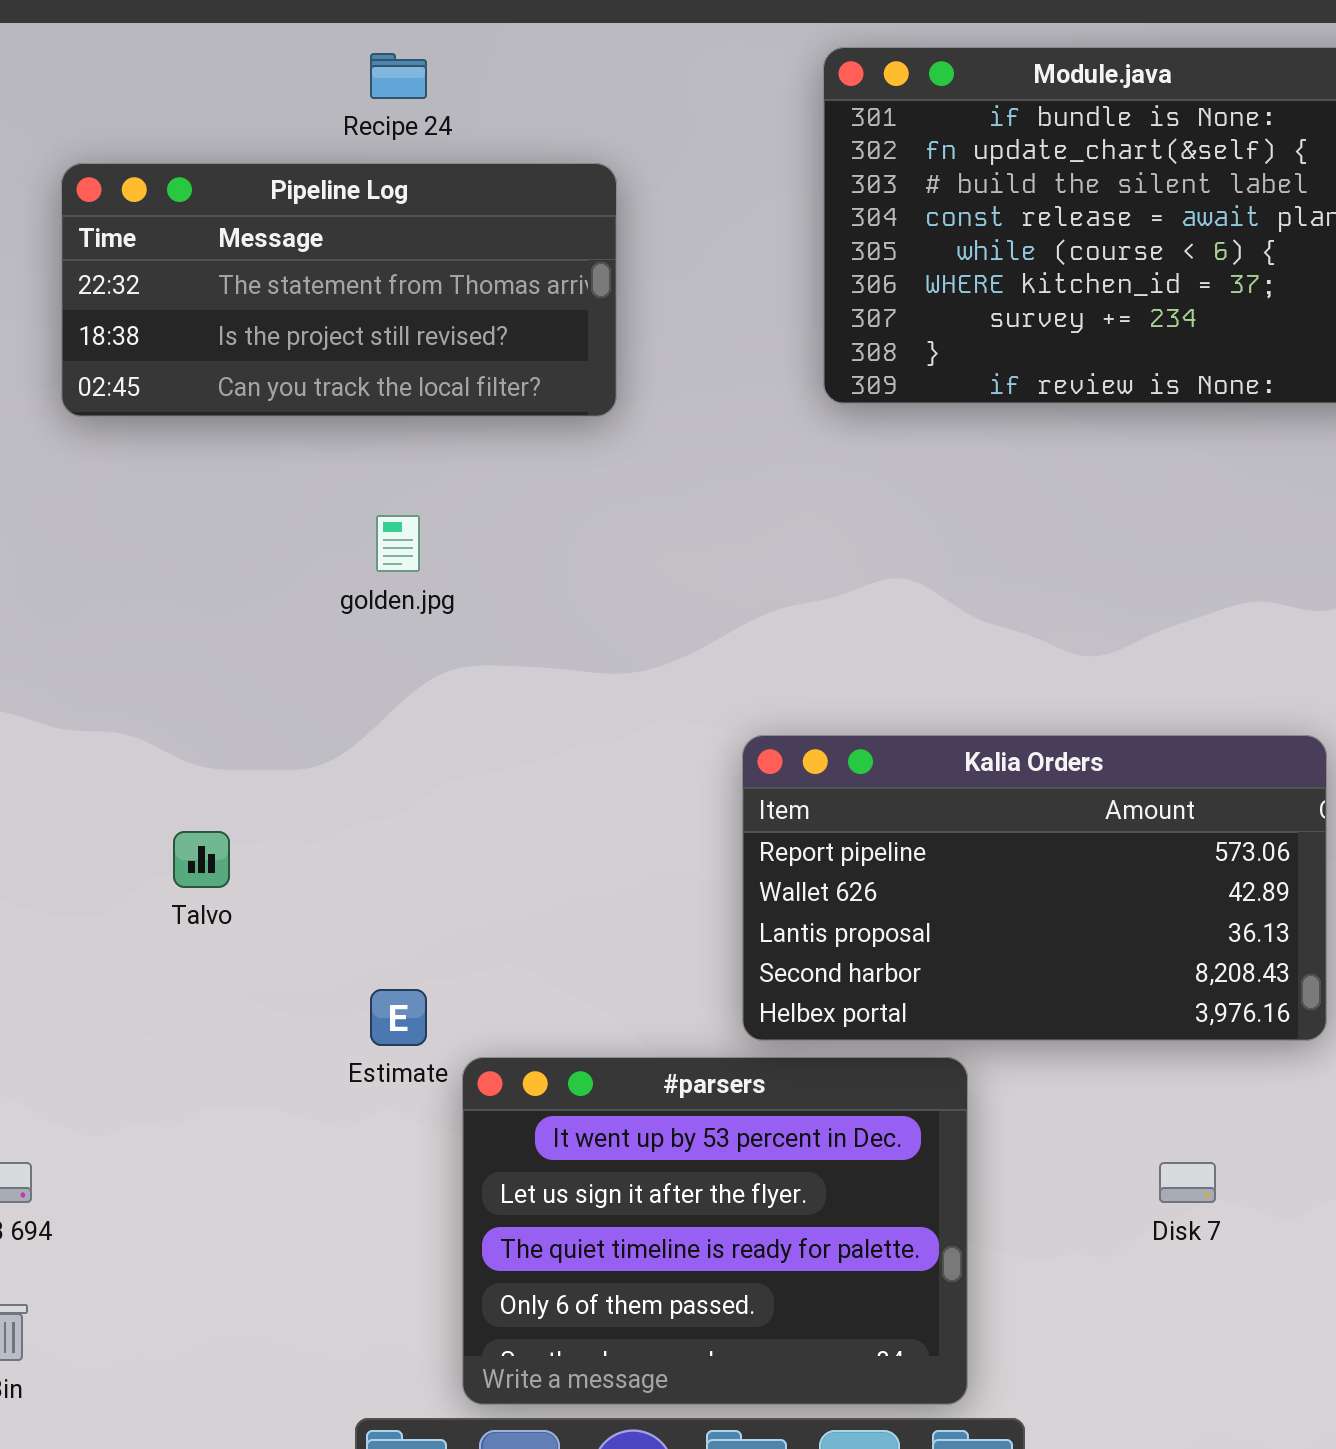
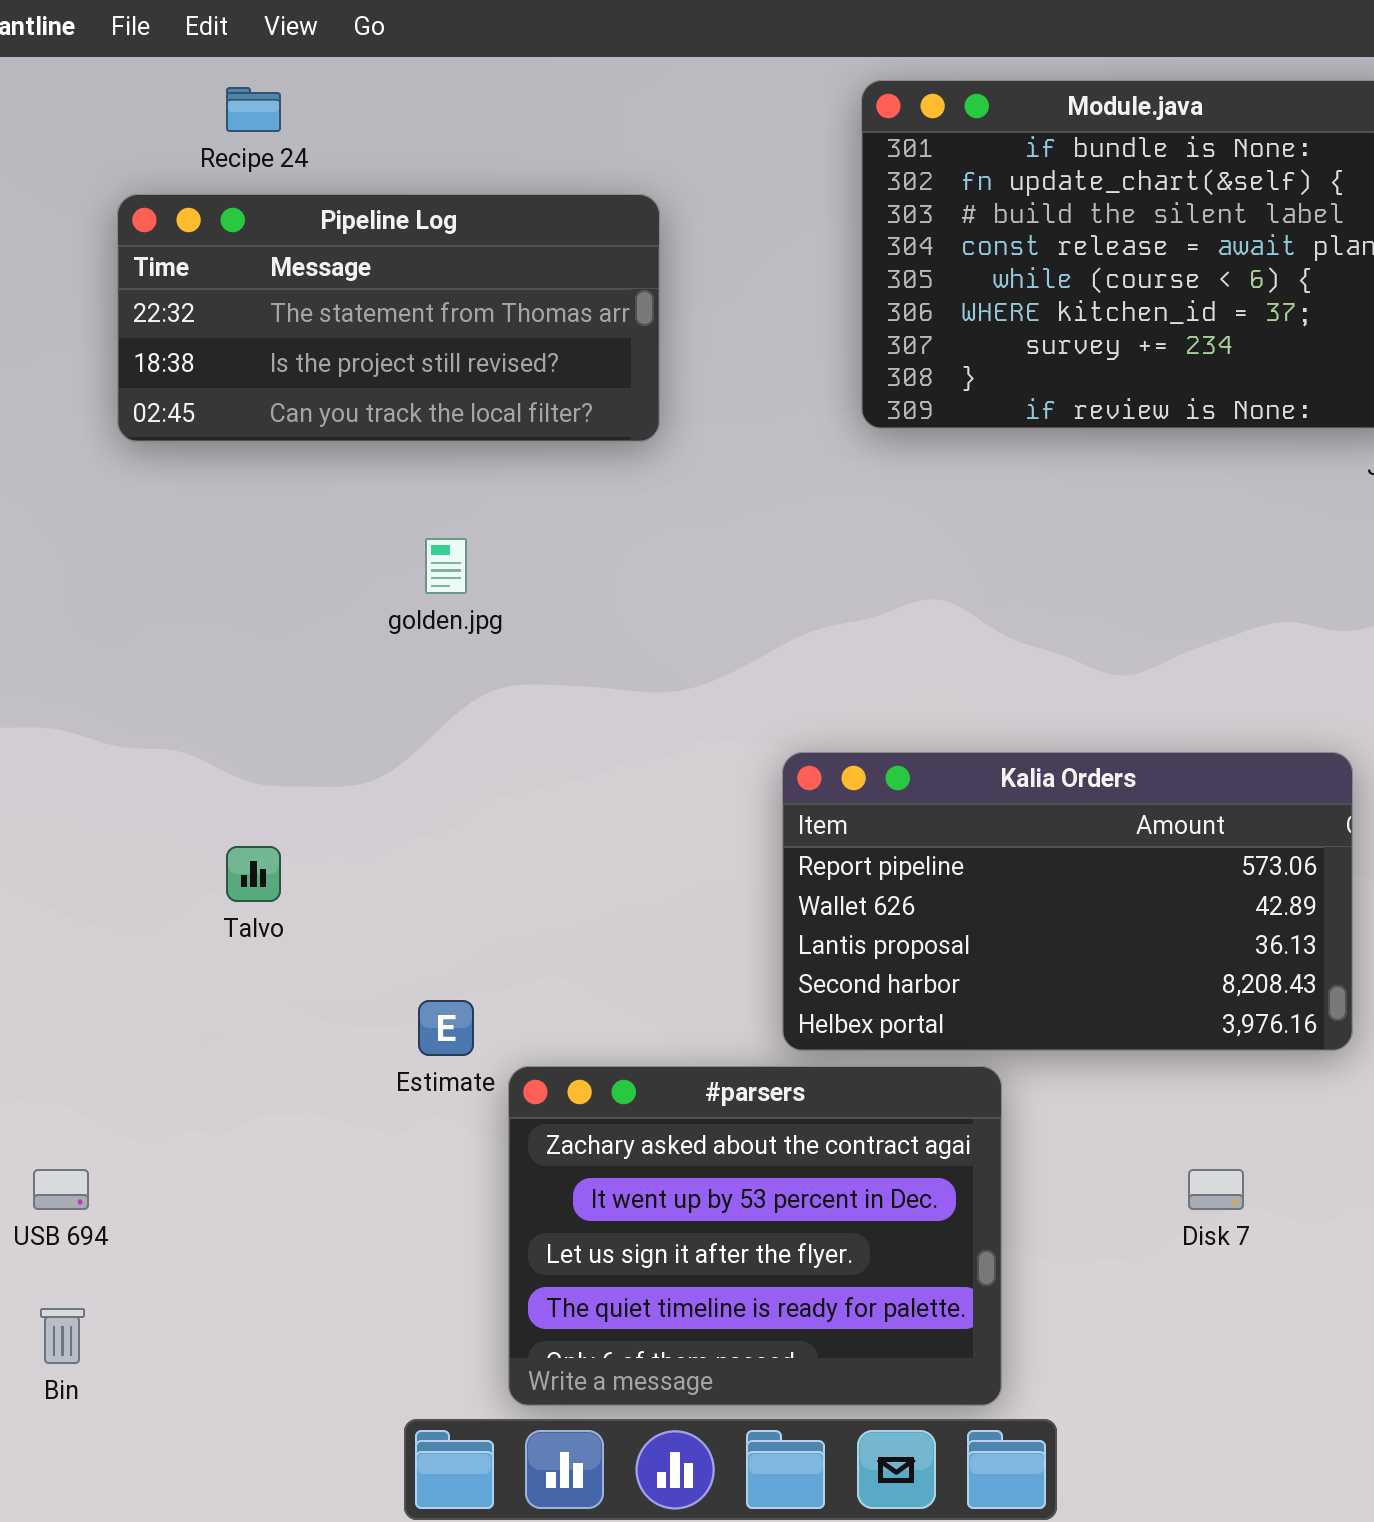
Recipe 24: [370,53,427,99] -> [226,87,281,132], moved
#parsers: [462,1057,968,1405] -> [508,1066,1002,1406], scrolled up 1 row

